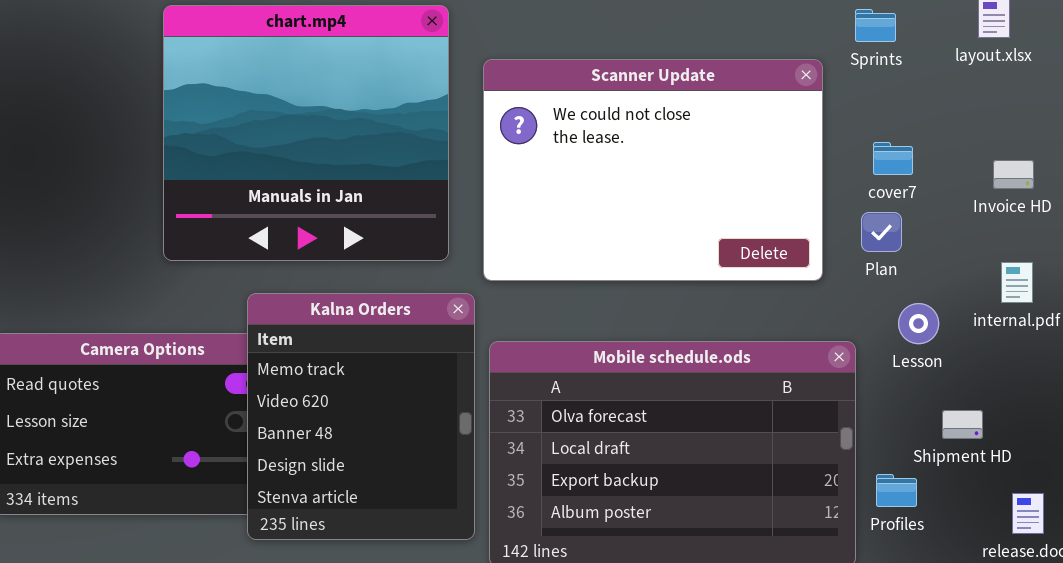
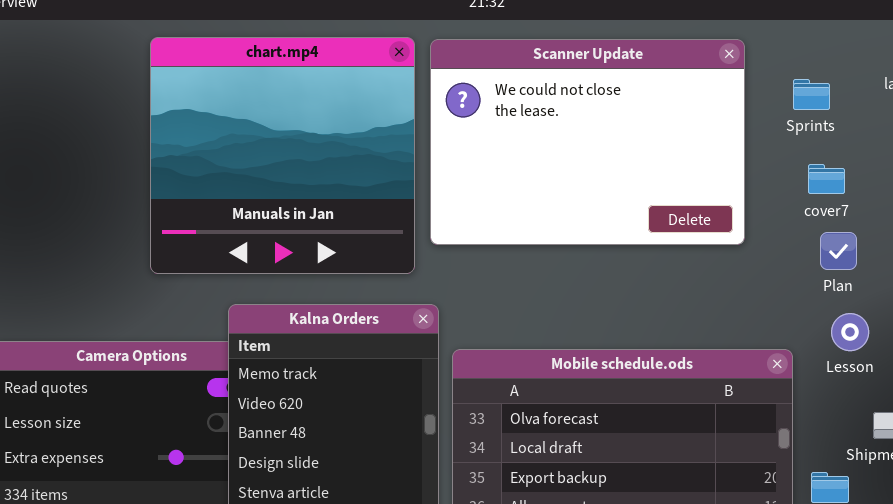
Sprints: [855,9,896,42] -> [793,79,830,110], moved
Scanner Update: [483,59,823,281] -> [430,39,745,245], moved
Plan: [861,212,902,252] -> [820,232,857,270], moved

